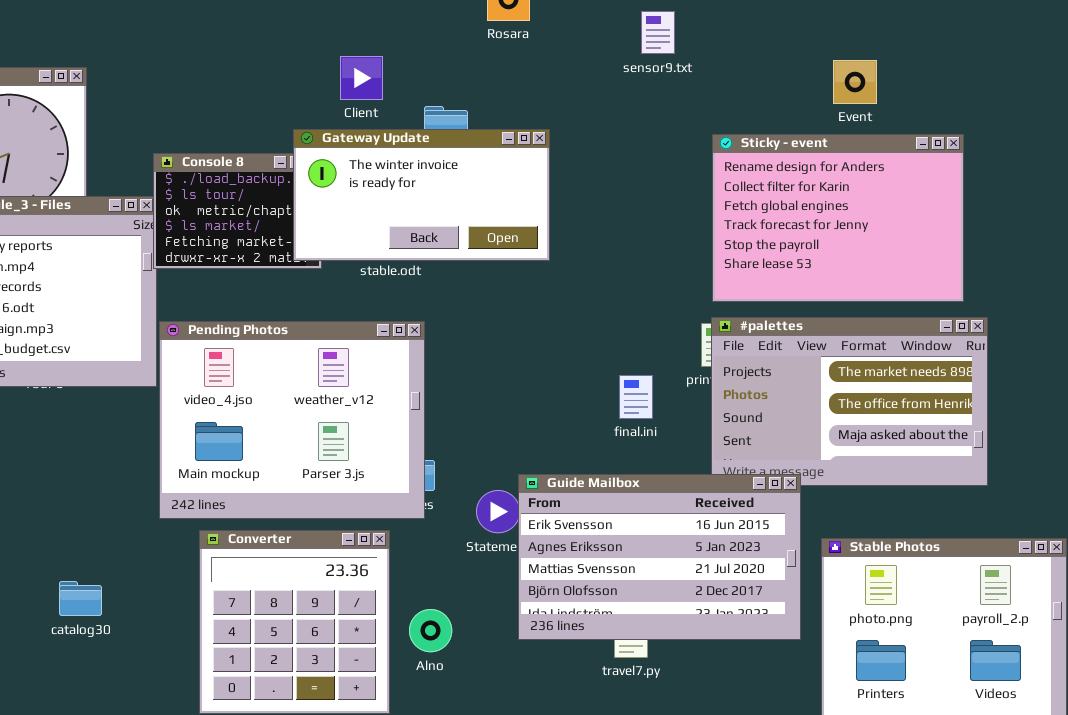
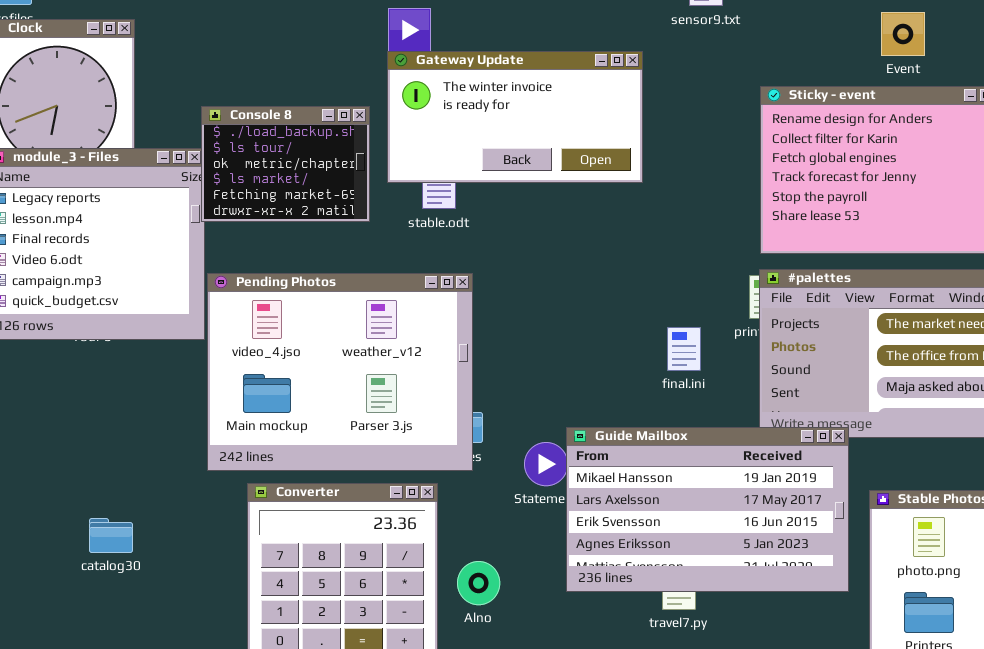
Gateway Update: [293,129,550,261] -> [387,51,643,183], moved
Guide Mailbox: [518,474,801,640] -> [566,427,849,592], scrolled up 2 rows
catalog30: [59,581,102,616] -> [89,518,133,553], moved

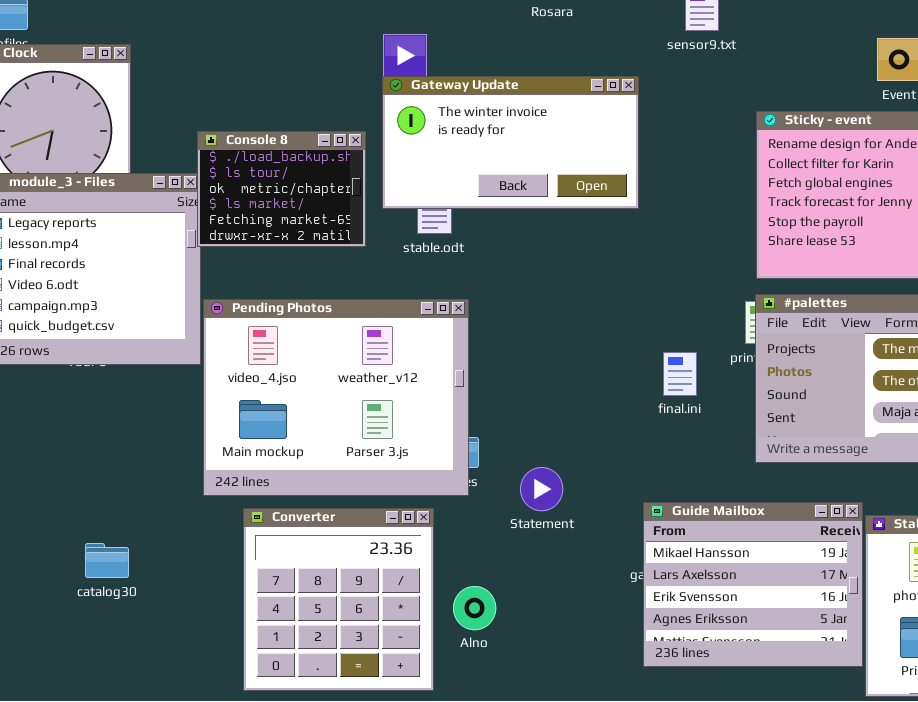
Guide Mailbox: [566,427,849,592] -> [643,502,863,667], moved, resized

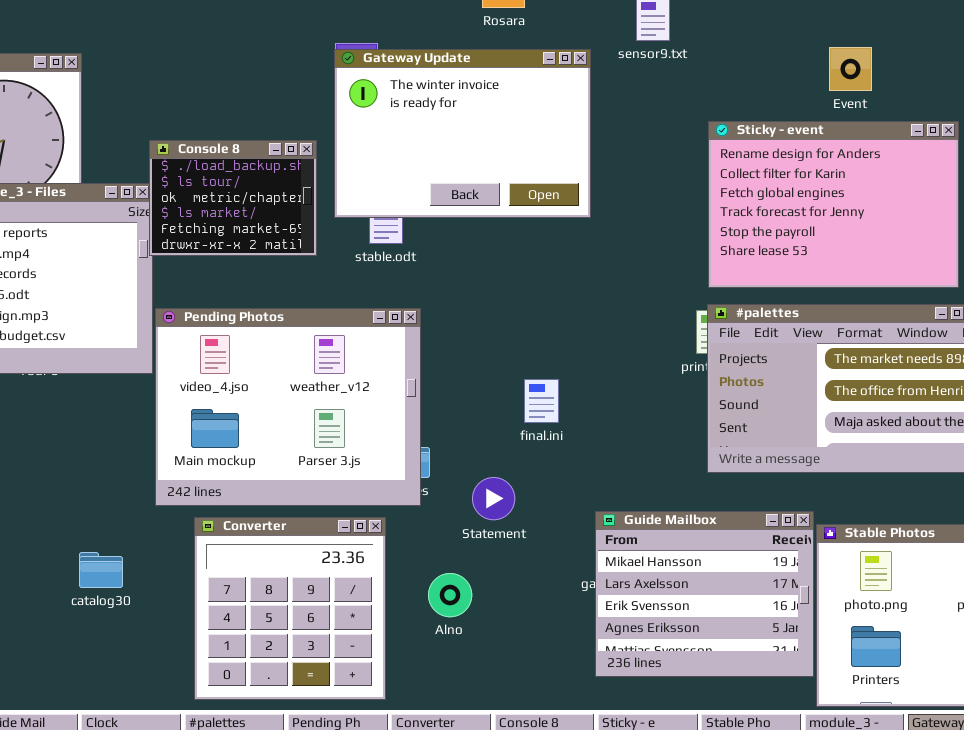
Gateway Update: [382,76,639,209] -> [334,49,591,218], resized
final.ini: [663,352,697,396] -> [524,379,559,423], moved
catalog30: [85,543,129,578] -> [79,552,123,588], moved
Alno: [453,586,496,630] -> [428,573,472,617], moved

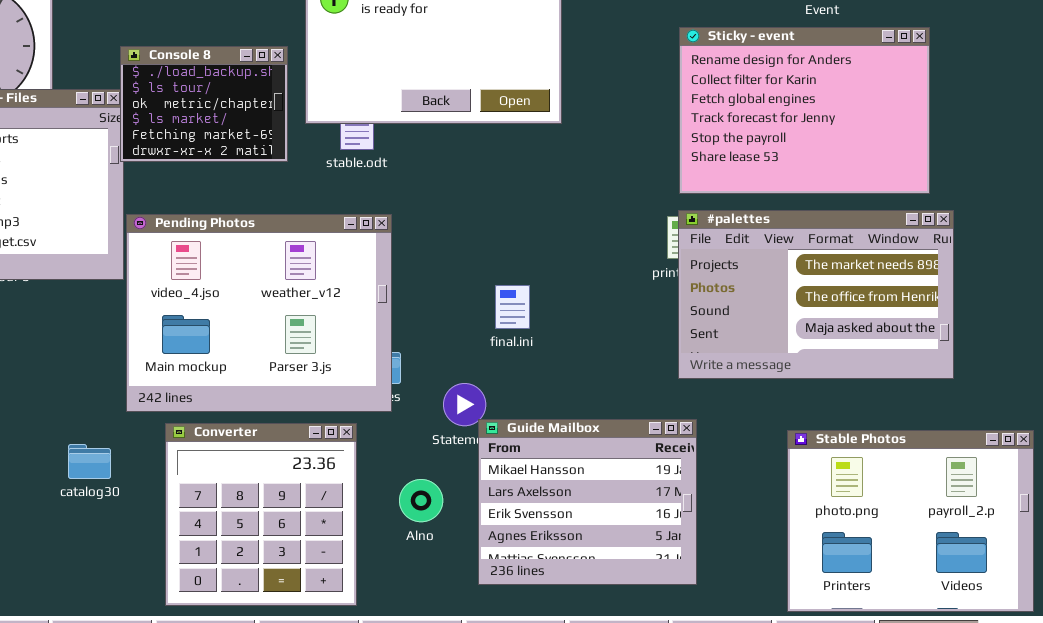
Guide Mailbox: [595,511,814,677] -> [478,419,697,585], moved
catalog30: [79,552,123,588] -> [68,444,111,479], moved

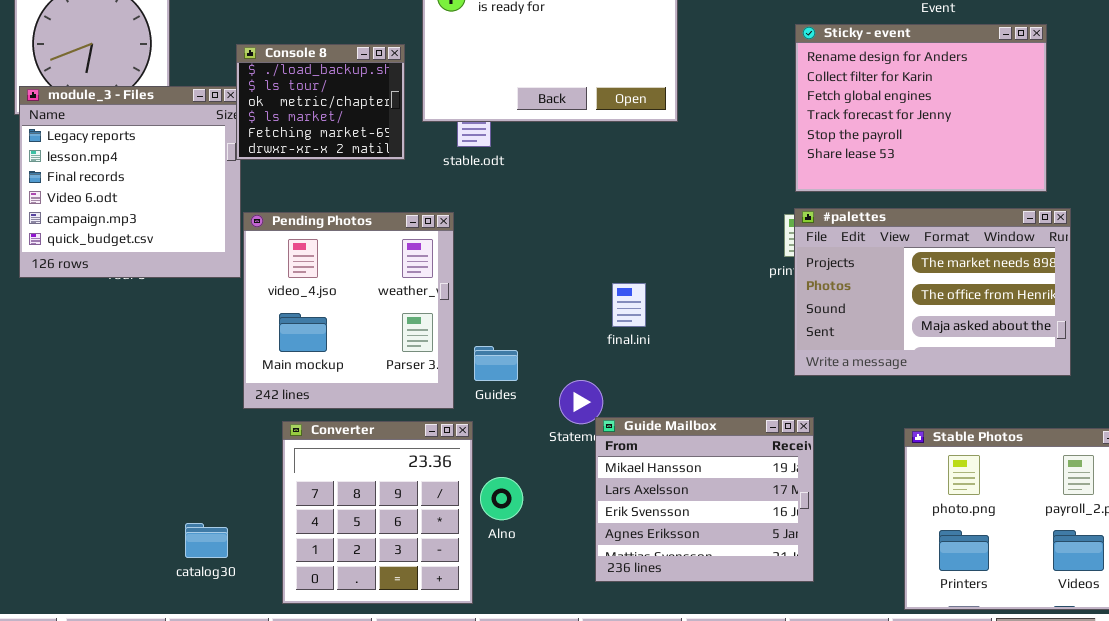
Pending Photos: [126,214,392,412] -> [243,212,454,409], resized
catalog30: [68,444,111,479] -> [185,523,228,558], moved
Alno: [399,479,443,522] -> [480,477,523,520], moved

